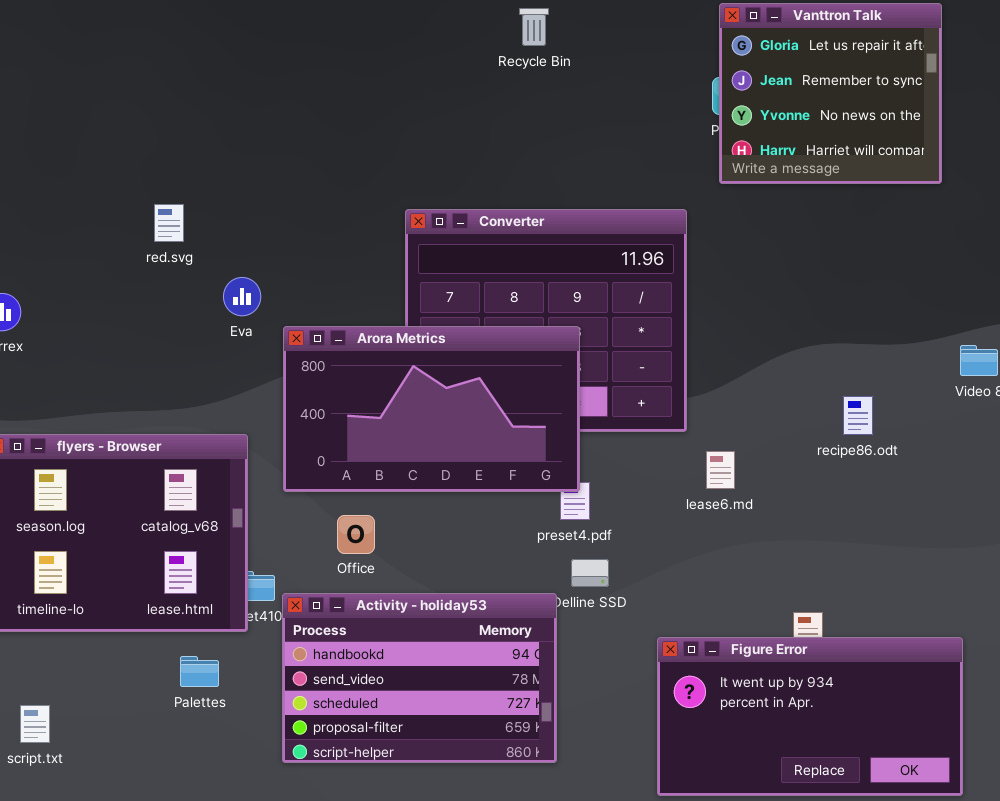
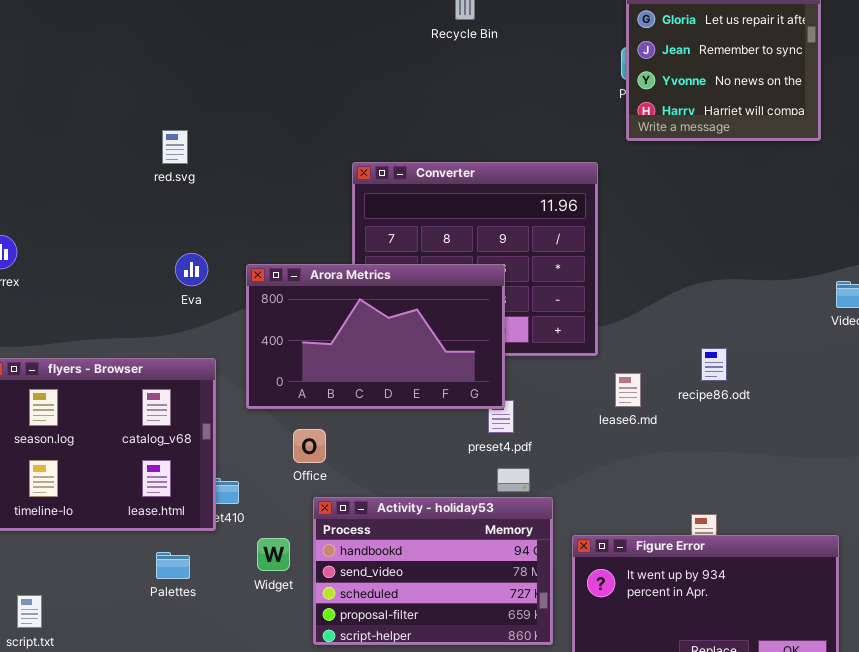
red.svg: [154,204,184,242] -> [162,130,188,164], moved
Eva: [223,277,261,316] -> [175,253,208,286], moved
recipe86.odt: [843,396,873,435] -> [701,348,727,381], moved
Activity - holiday53: [282,593,557,763] -> [313,497,553,645], moved

